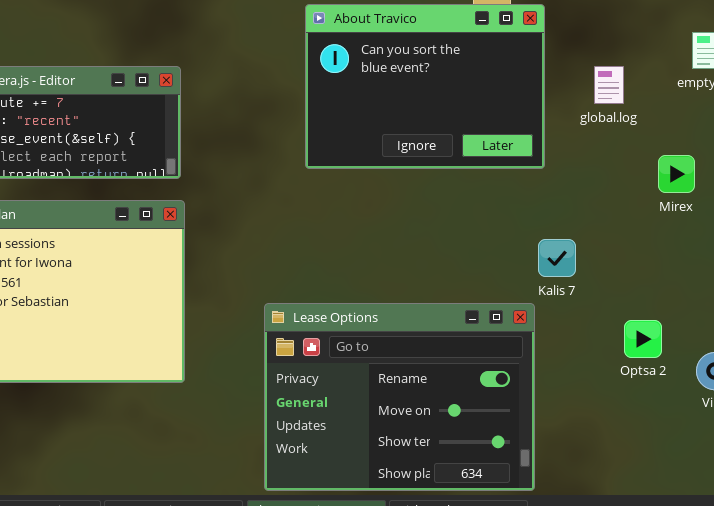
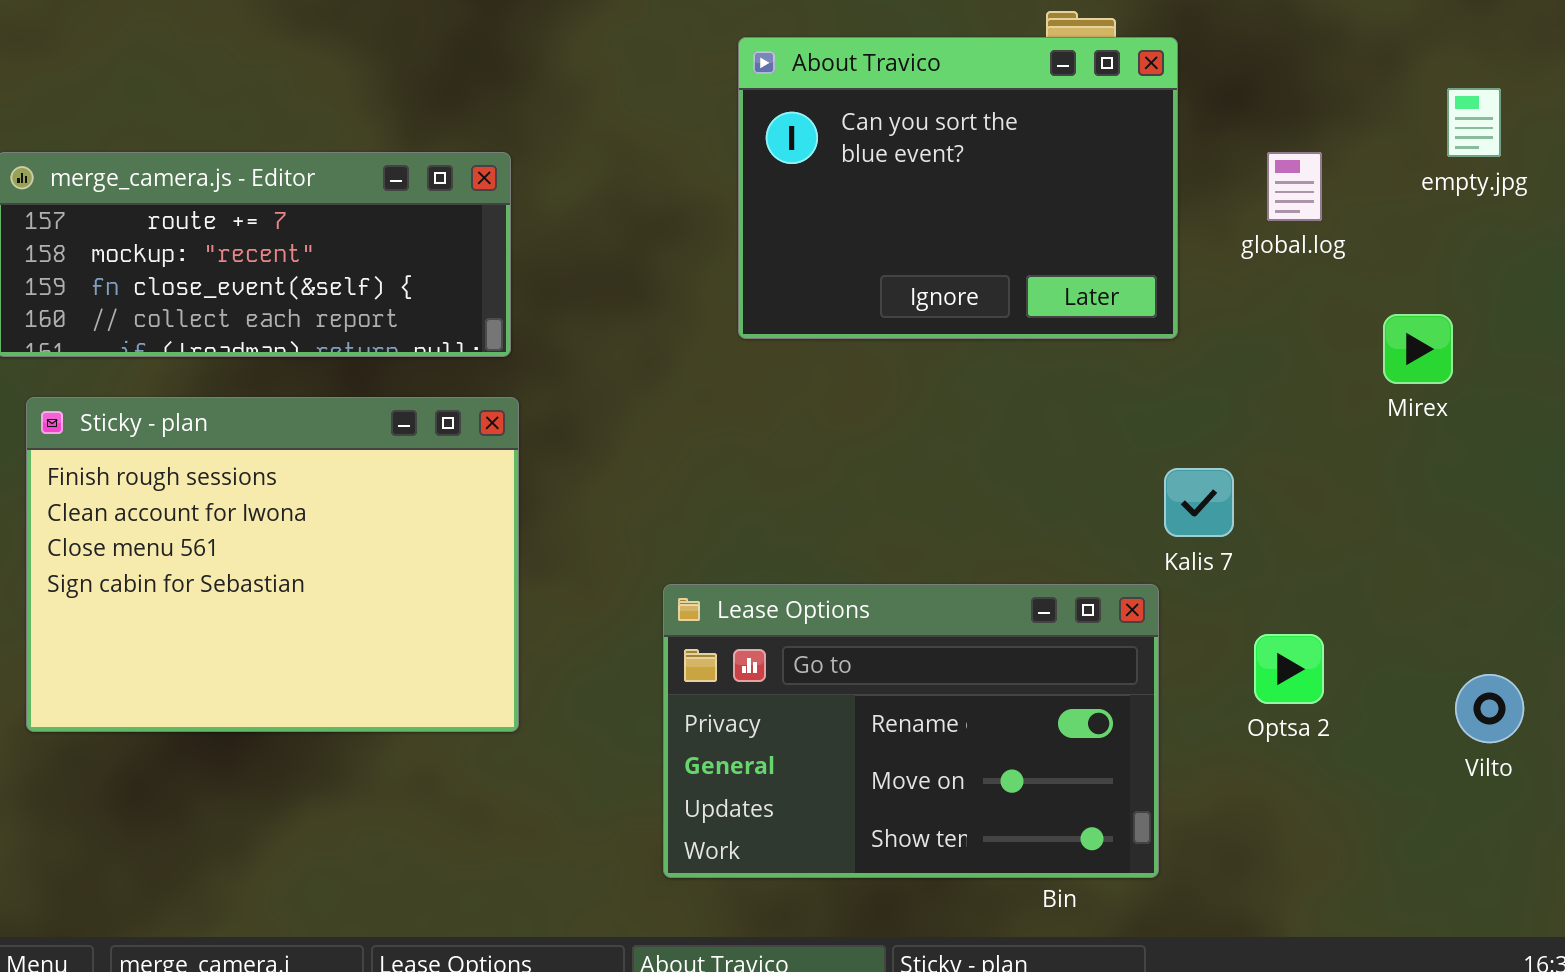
Lease Options: [264,303,535,491] -> [663,584,1159,878], resized
Optsa 2: [624,320,662,358] -> [1254,634,1324,704], moved

